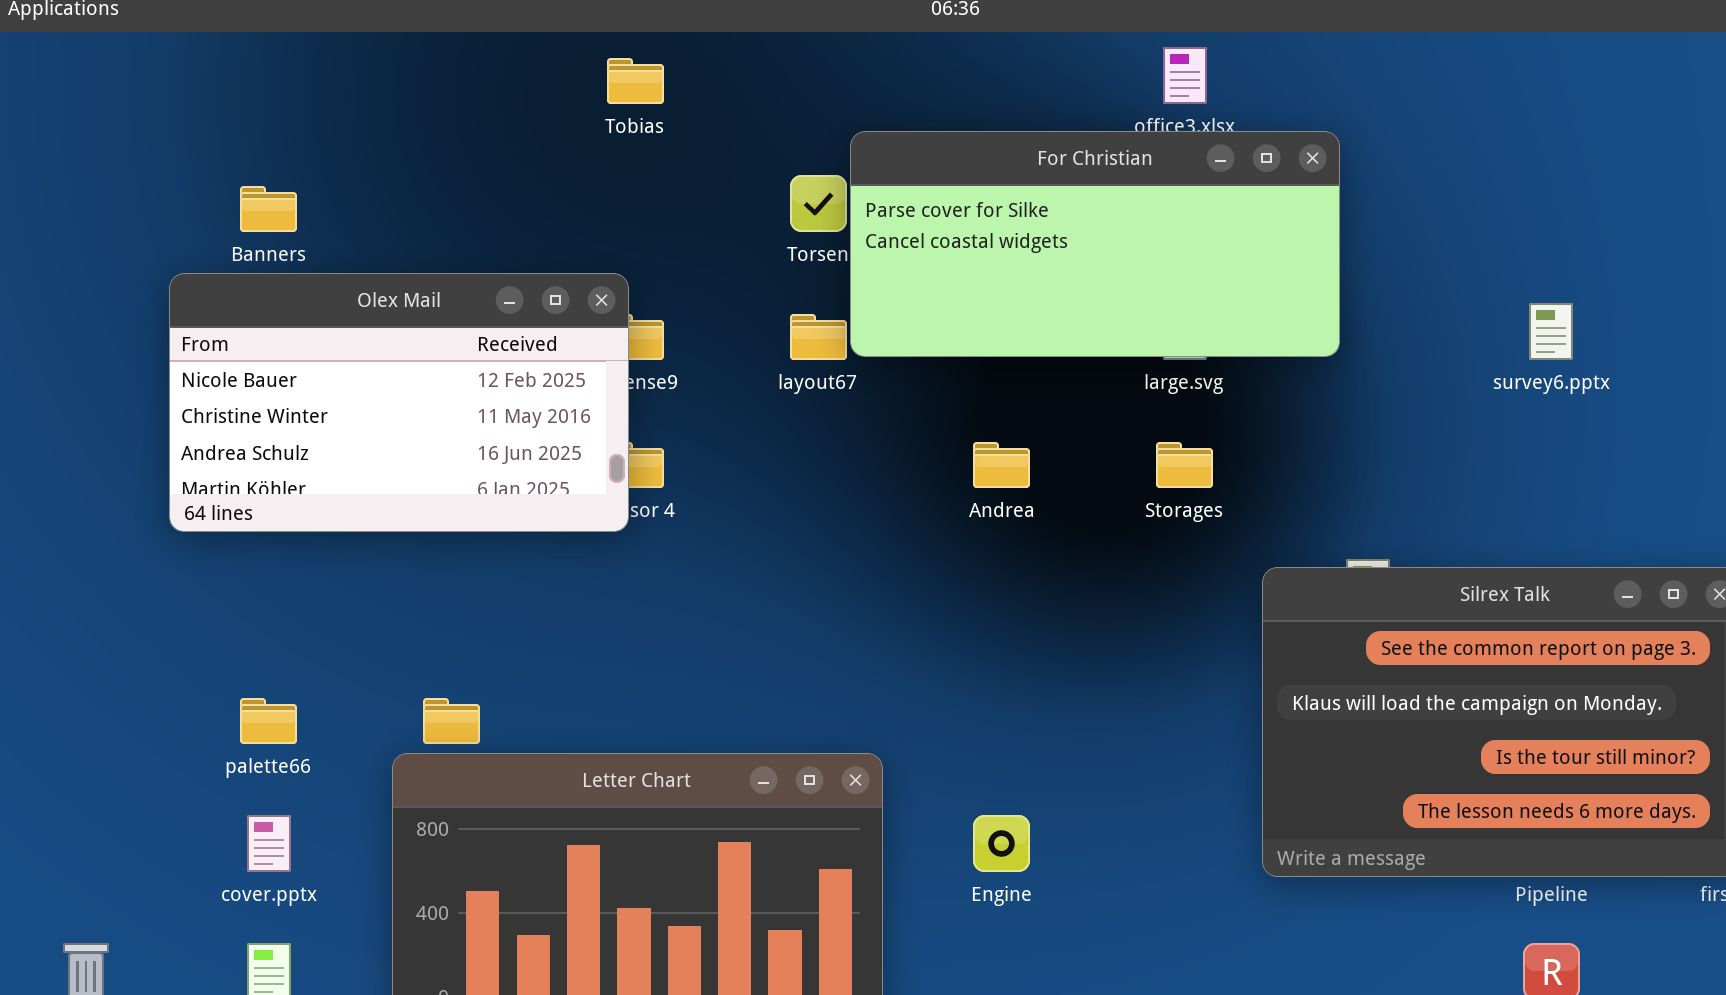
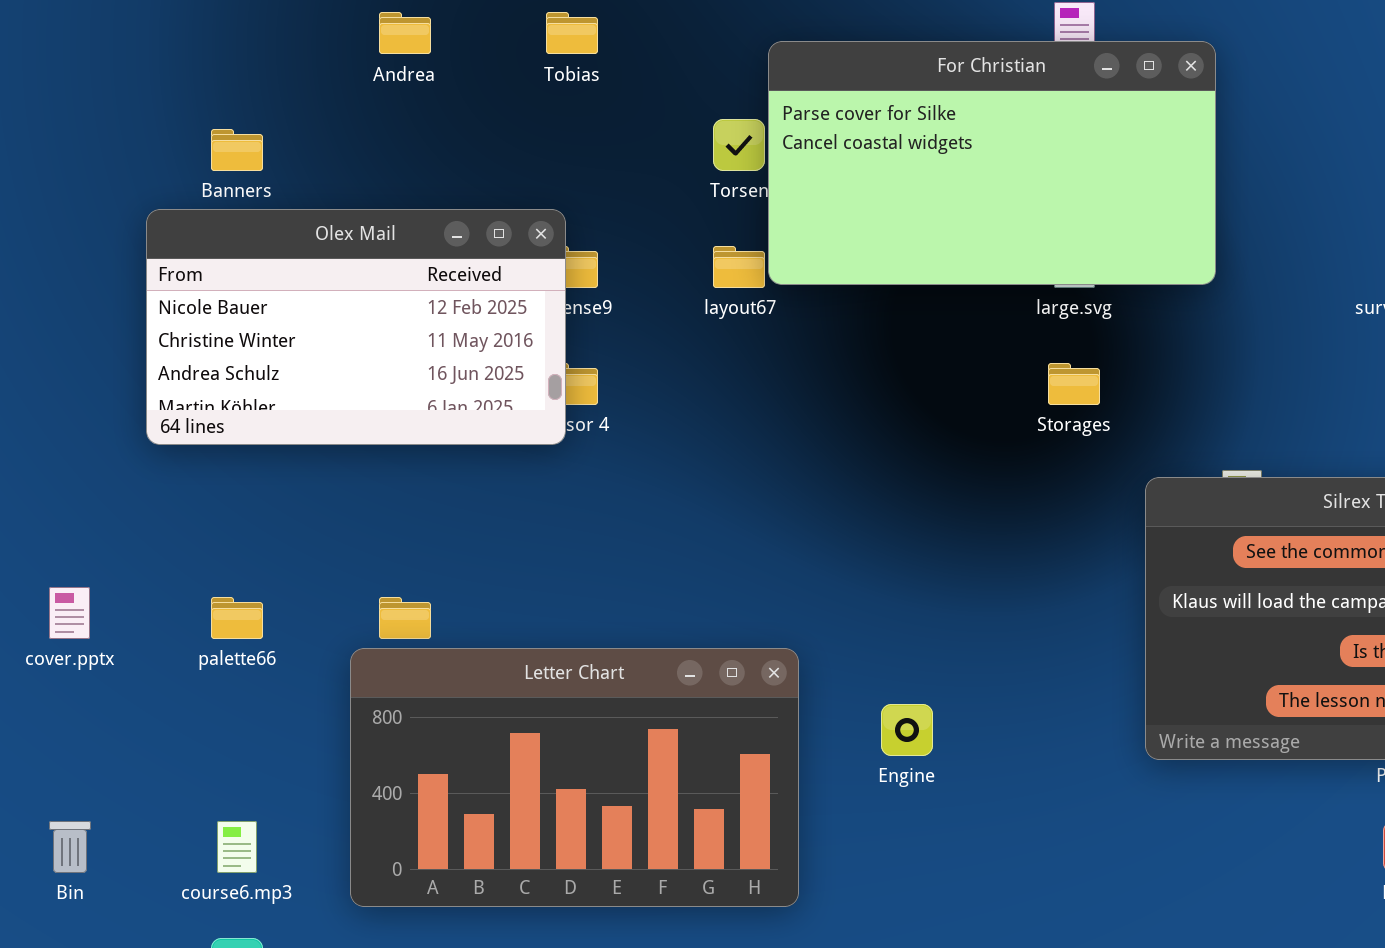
For Christian: [850,131,1340,357] -> [768,41,1216,285], resized
Andrea: [973,442,1030,488] -> [379,12,431,54], moved
cover.pptx: [247,815,291,872] -> [49,587,90,639], moved

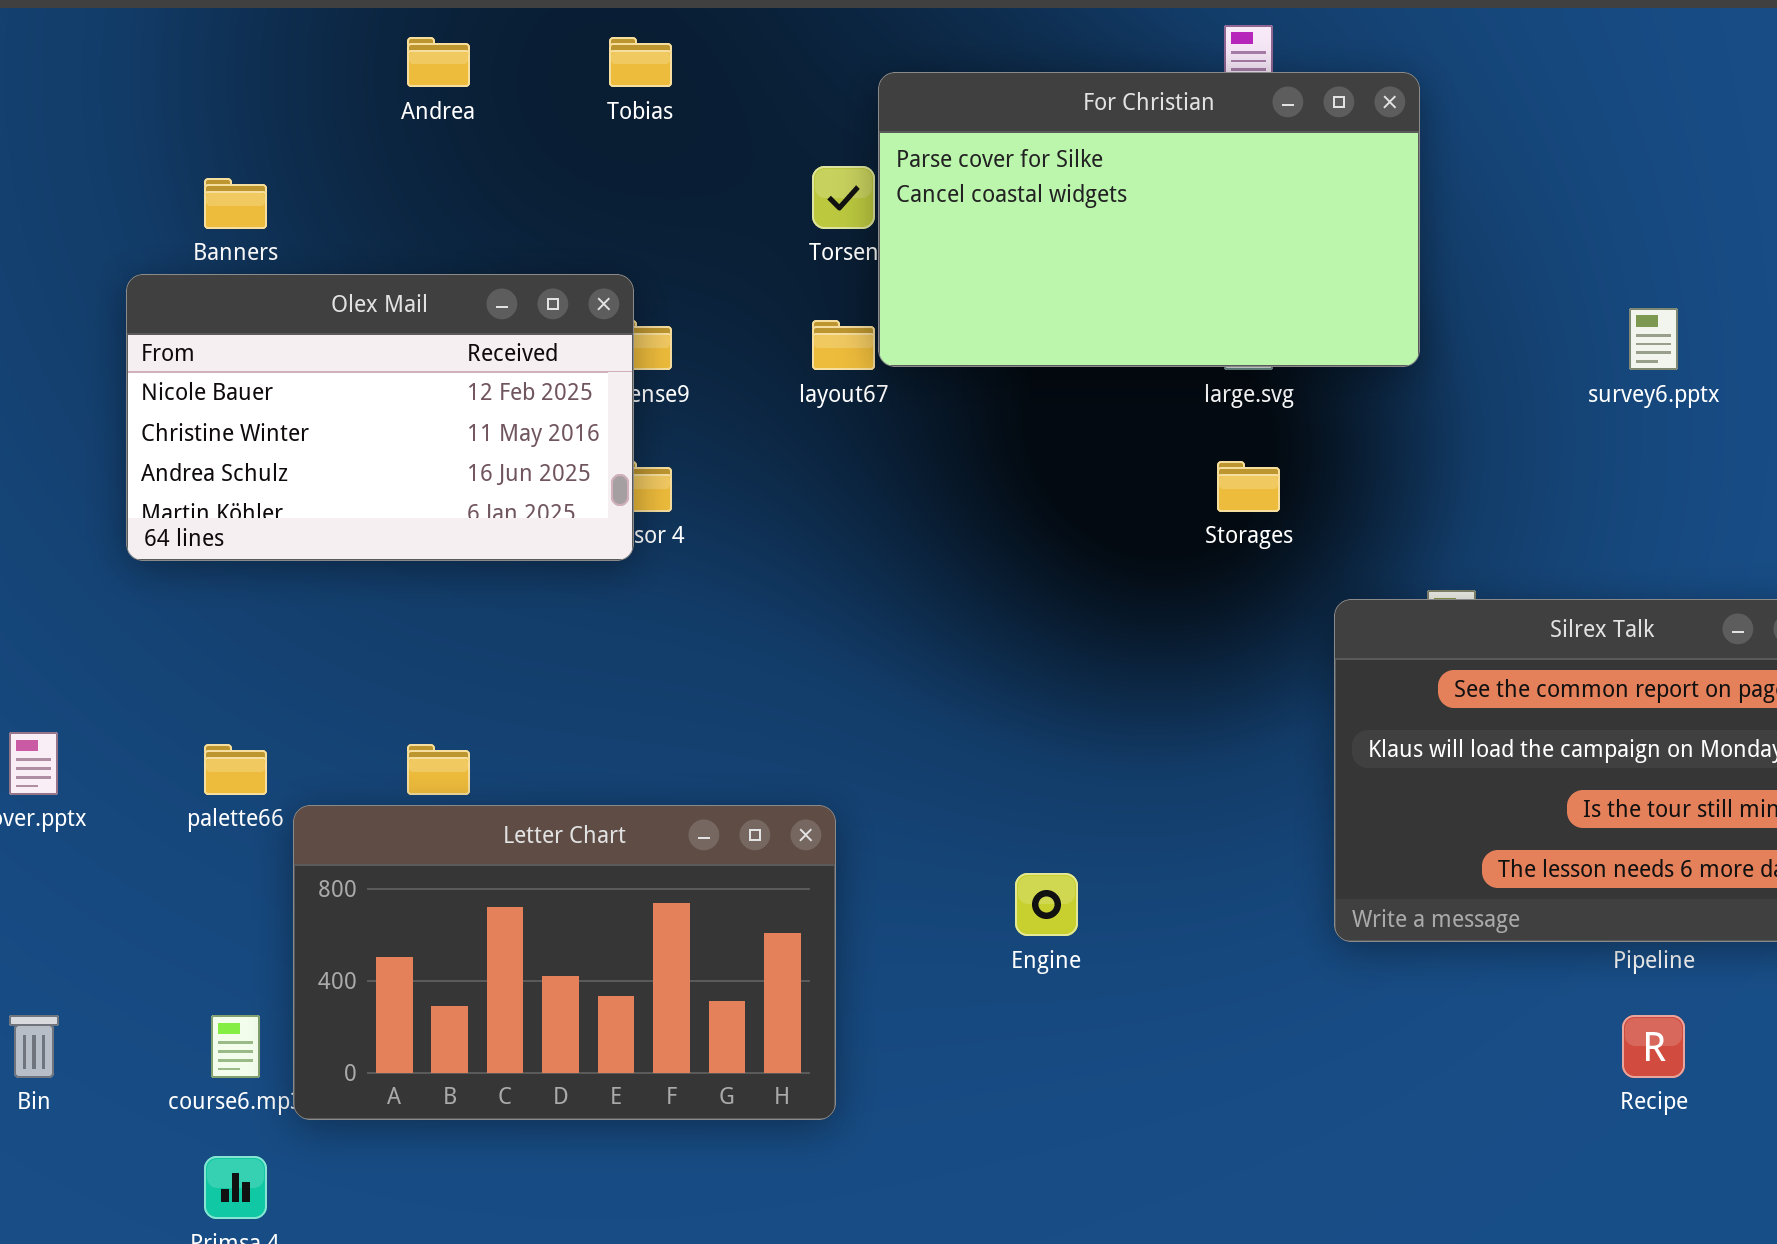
Letter Chart: [350,648,799,907] -> [293,805,836,1120], moved

